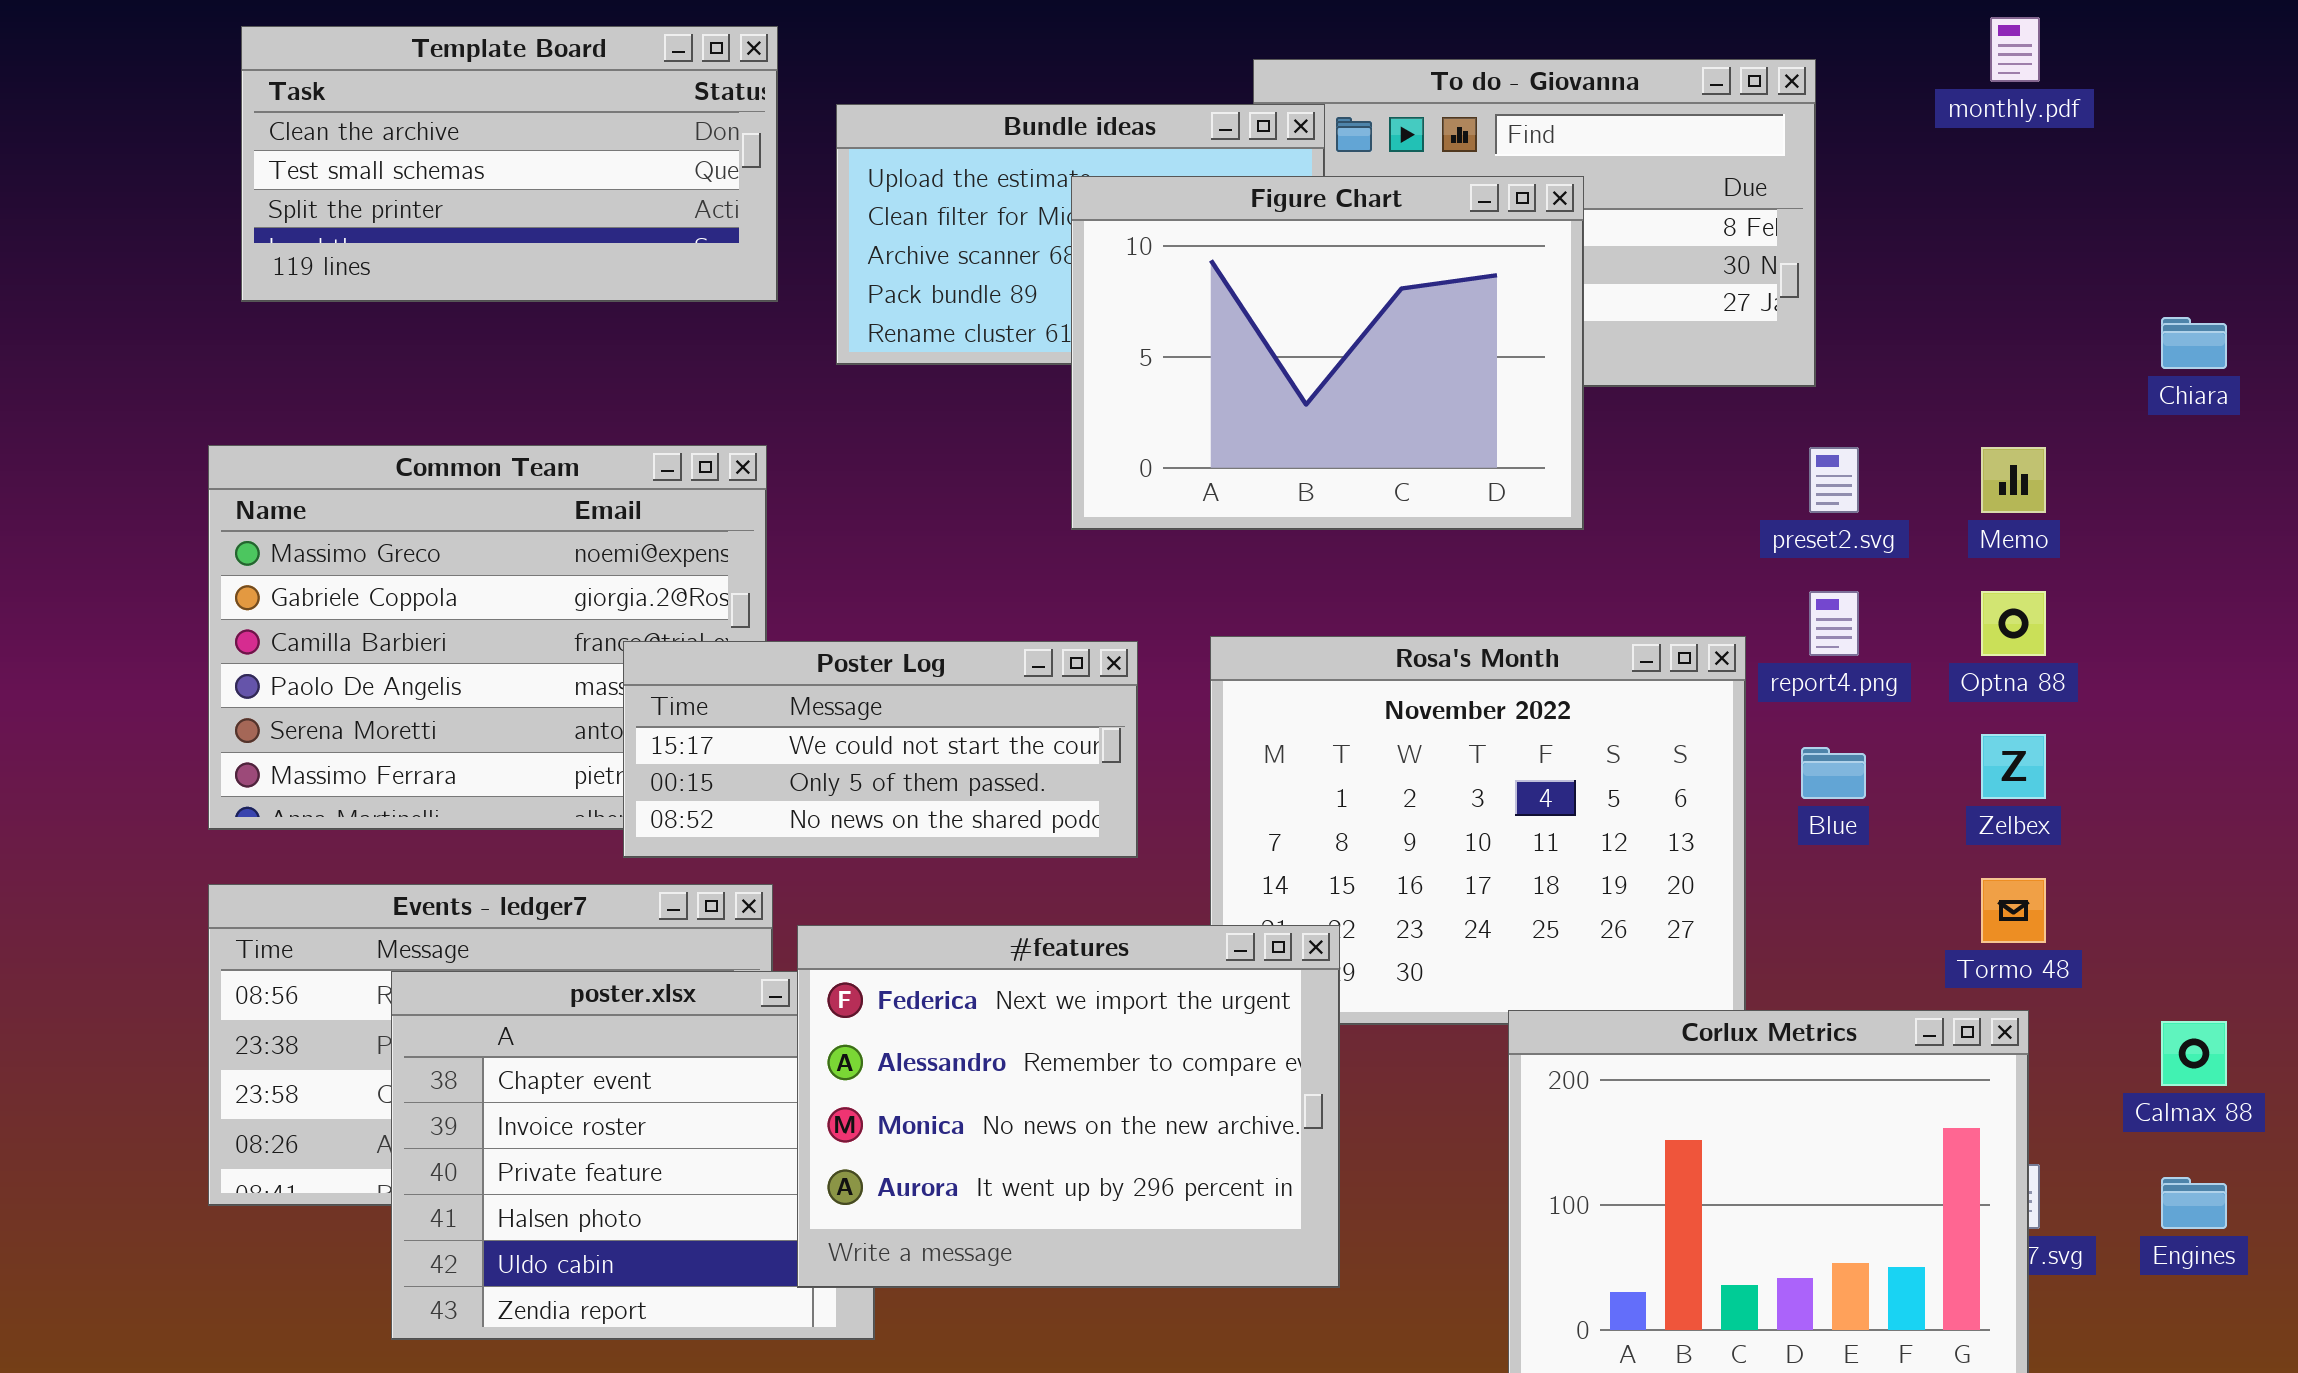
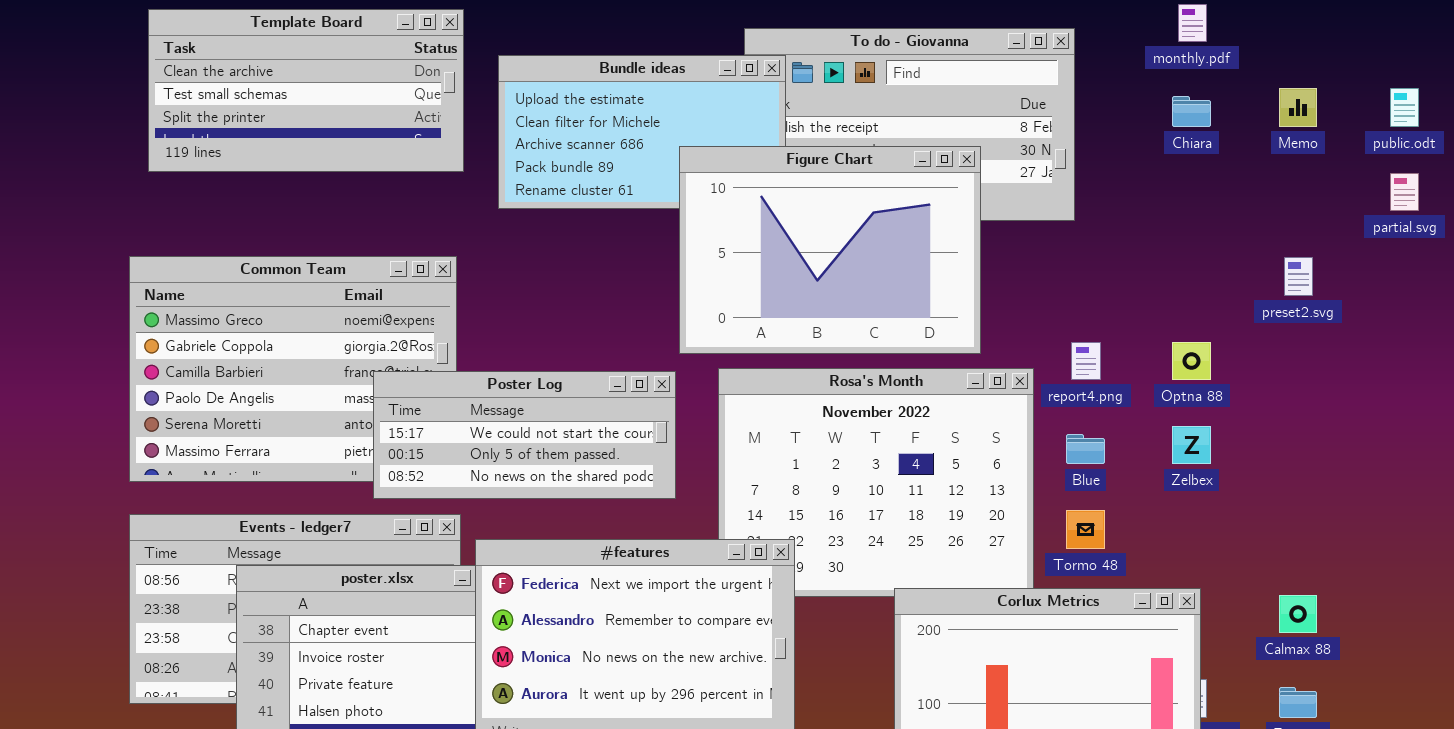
Figure Chart: [1071,176,1584,530] -> [679,146,981,354], moved
Chiara: [2161,317,2227,369] -> [1172,96,1211,127], moved
preset2.svg: [1809,447,1859,513] -> [1284,257,1313,296], moved
Memo: [1981,447,2046,513] -> [1279,88,1317,127], moved
Tormo 48: [1981,878,2046,943] -> [1066,510,1105,549], moved

